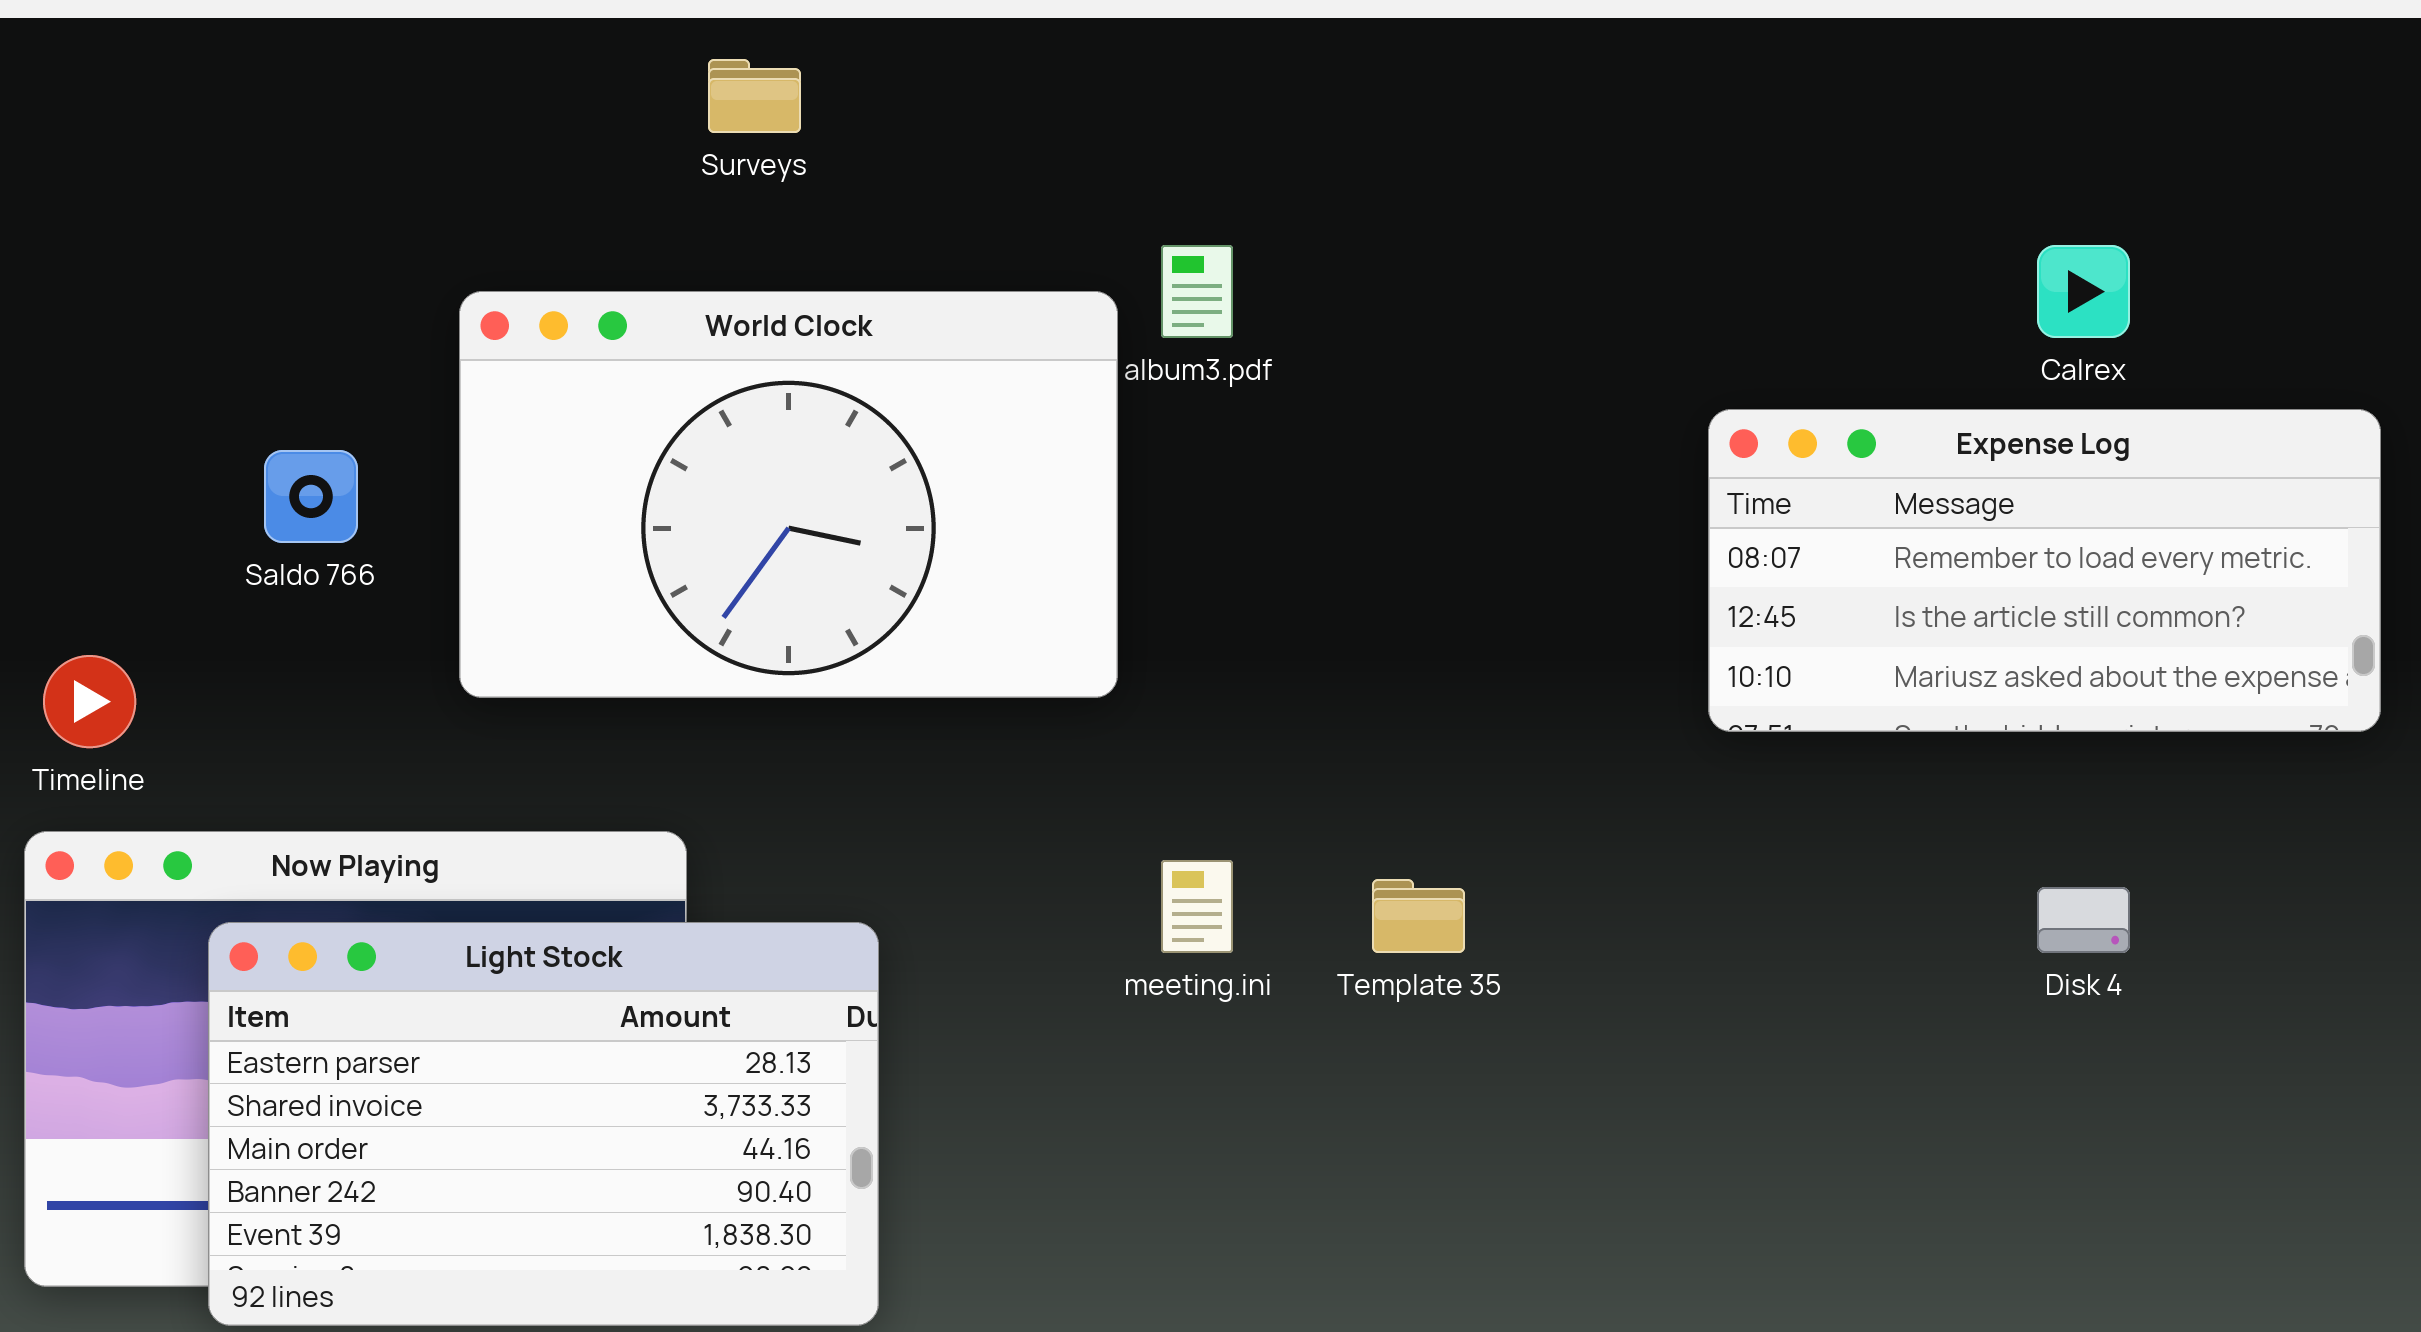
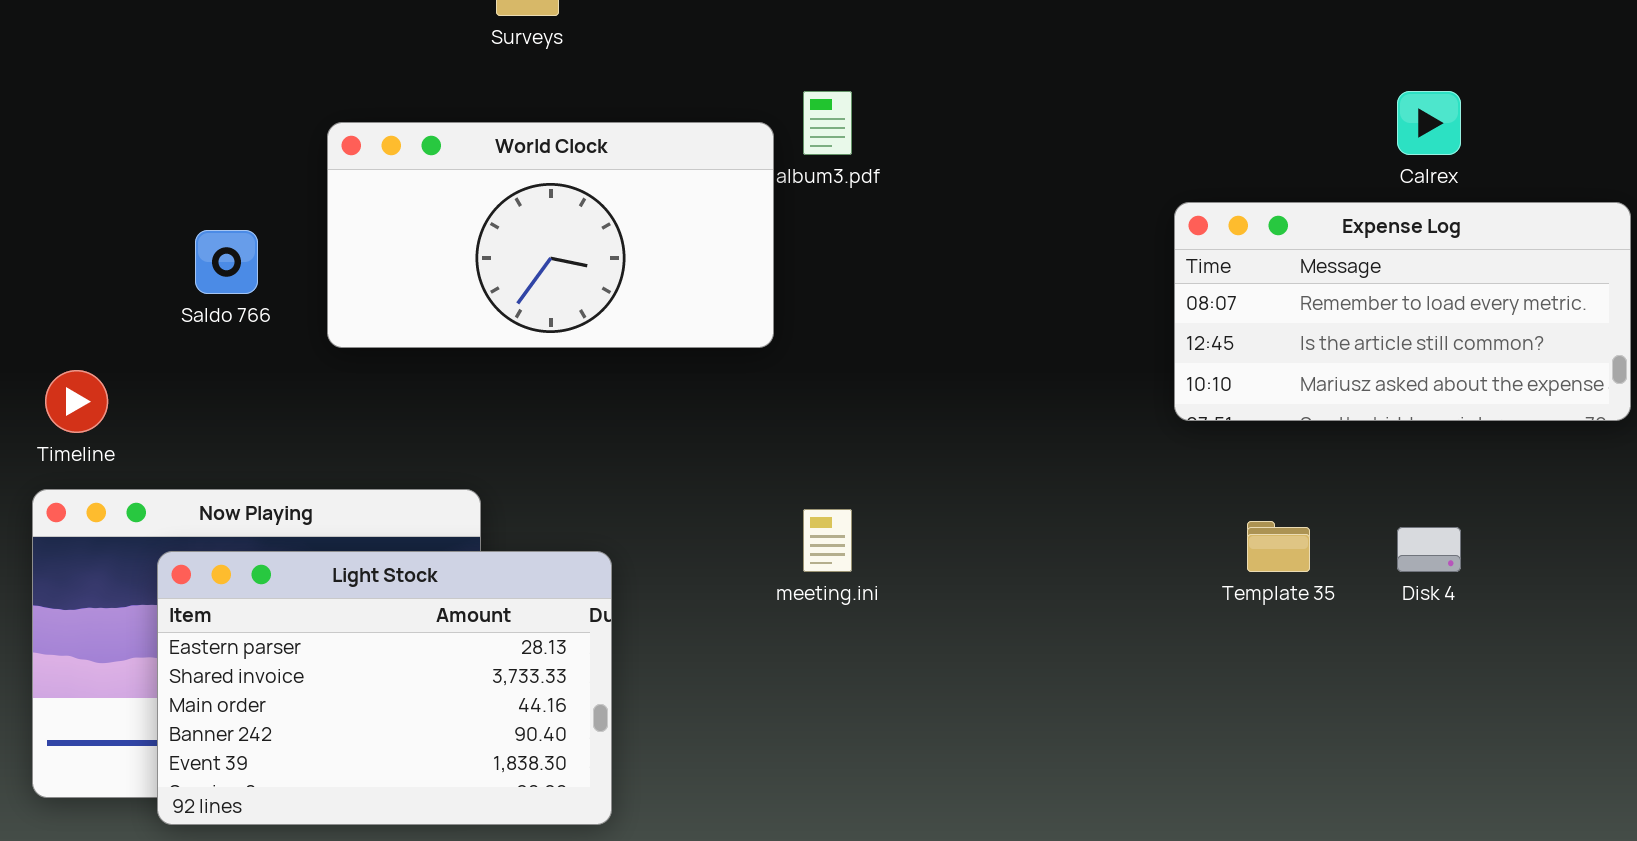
World Clock: [459,291,1118,698] -> [327,122,774,348], resized
Template 35: [1372,879,1465,953] -> [1247,521,1310,572], moved

